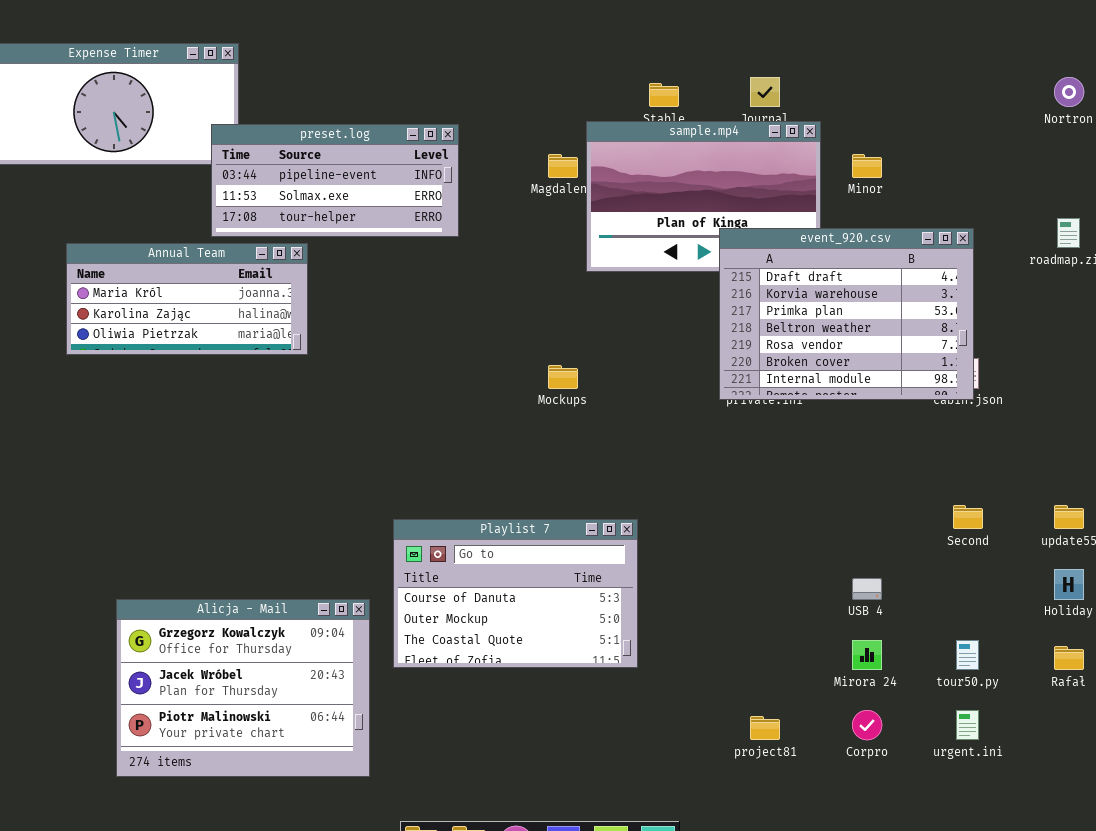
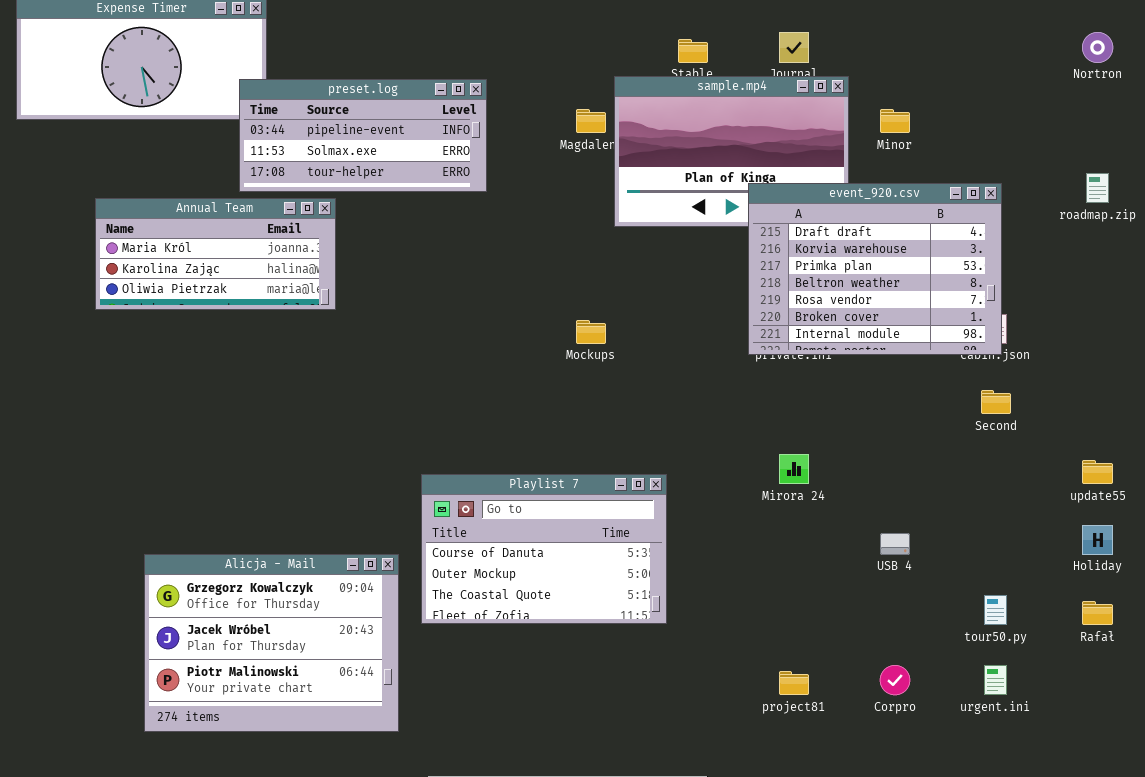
Second: [953,505,983,529] -> [981,390,1011,414], moved
Mirora 24: [852,640,882,670] -> [779,454,809,484], moved

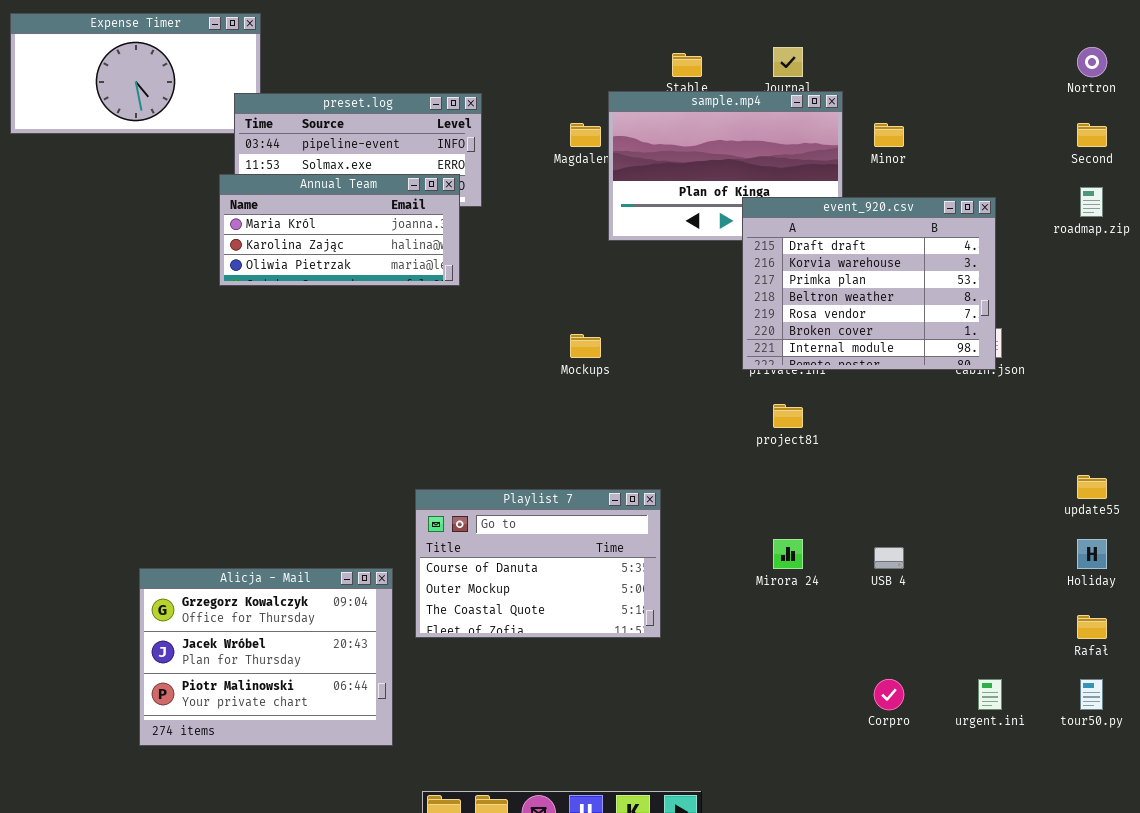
Annual Team: [95,198,336,310] -> [219,174,460,286], moved
Second: [981,390,1011,414] -> [1077,123,1107,147], moved
Mirora 24: [779,454,809,484] -> [773,539,803,569], moved
tour50.py: [984,595,1007,625] -> [1080,679,1103,710], moved
project81: [779,671,809,695] -> [773,404,803,428], moved

